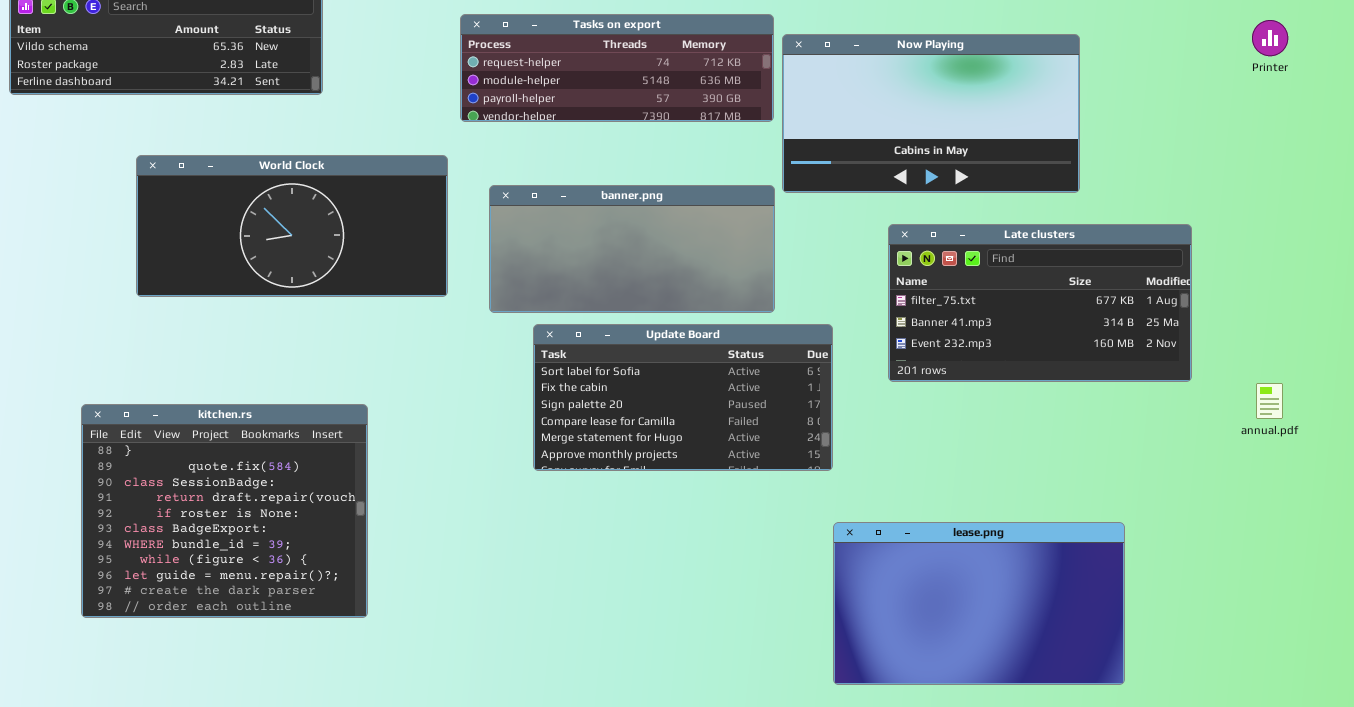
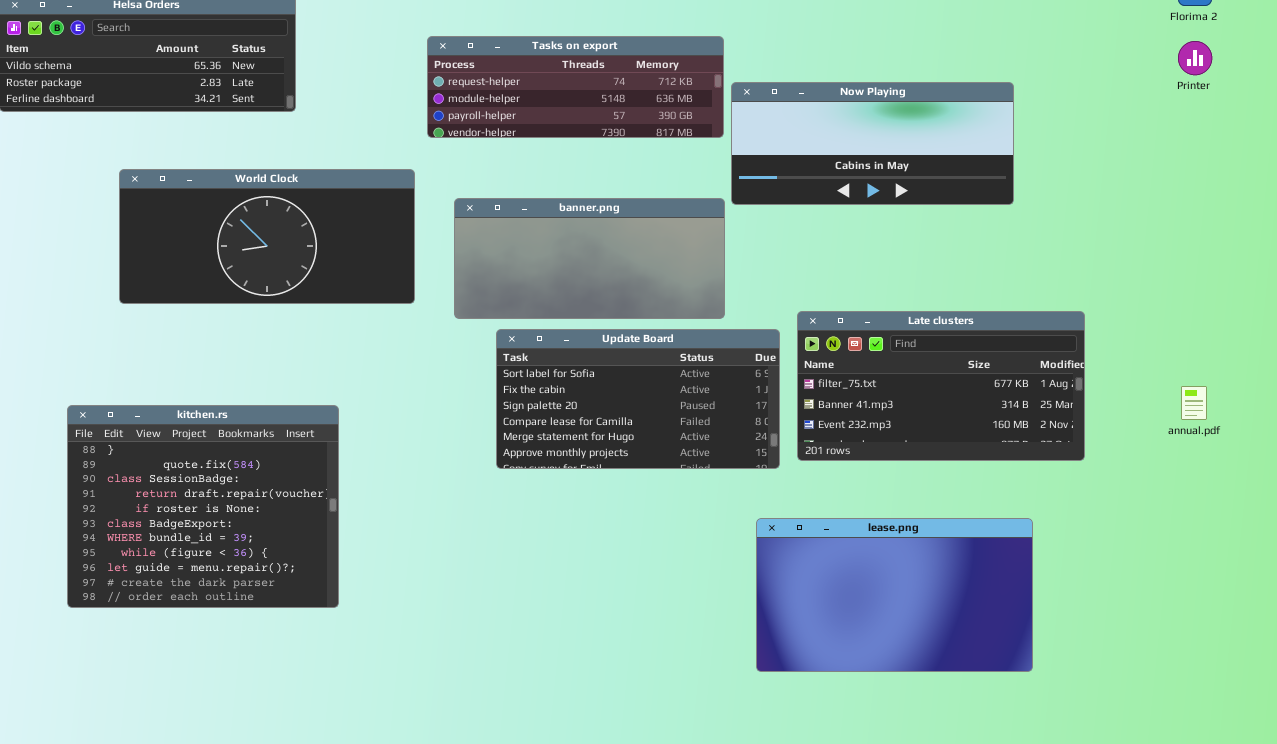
Now Playing: [782,34,1080,193] -> [731,82,1014,205], resized
Late clusters: [888,224,1192,382] -> [797,311,1085,461], moved
lease.png: [833,522,1125,685] -> [756,518,1033,672], moved

